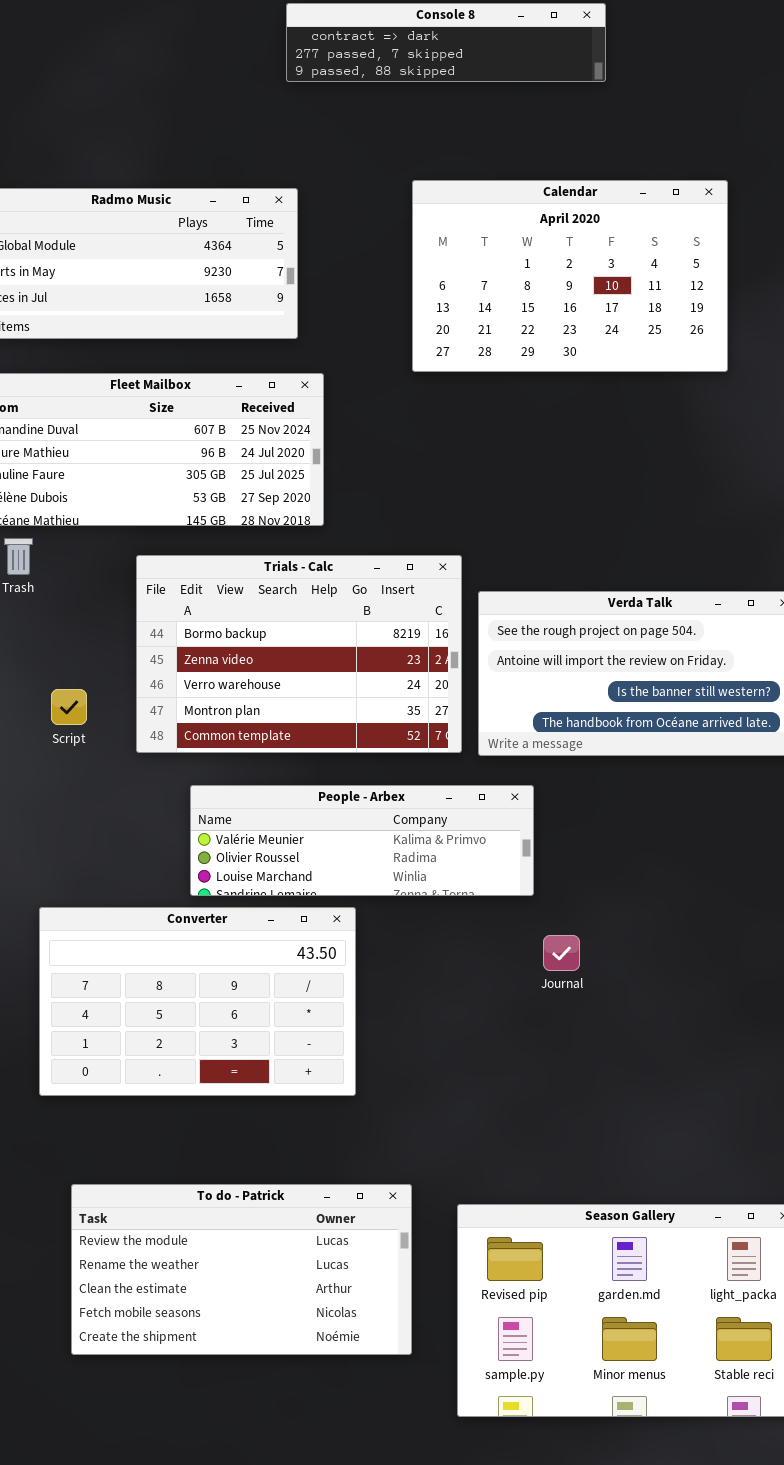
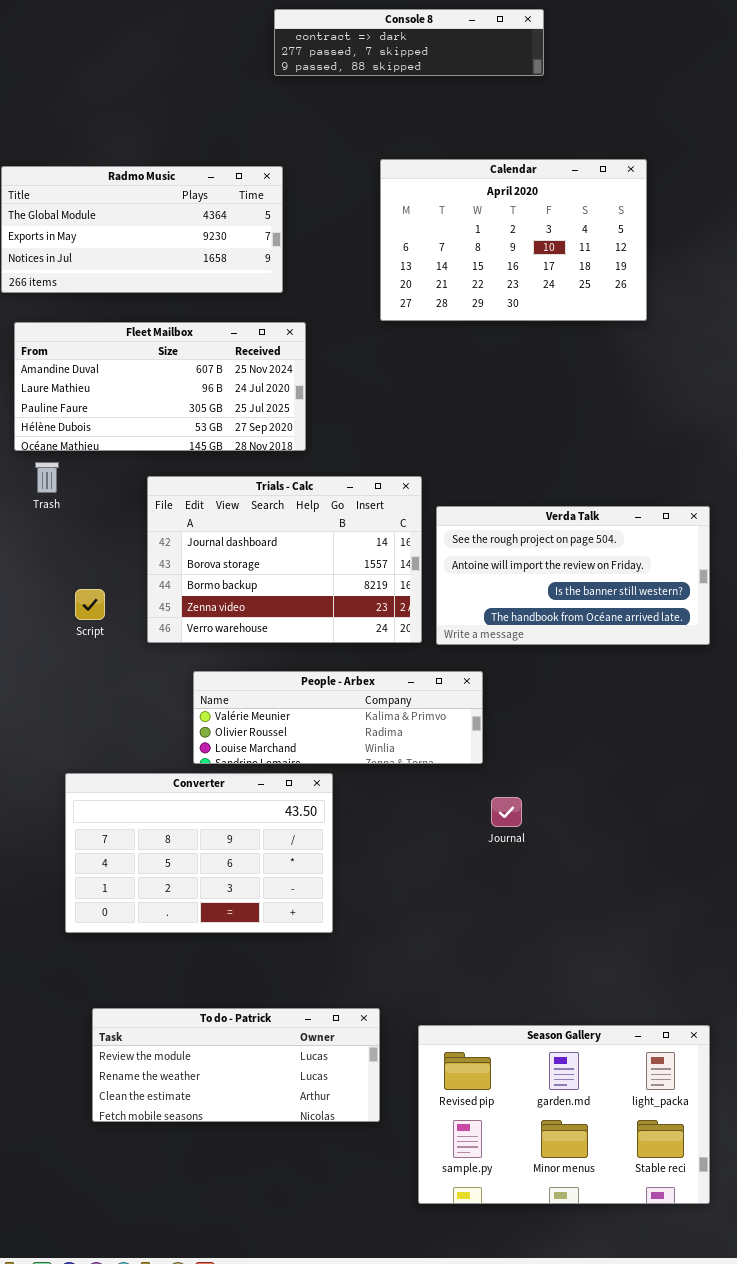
Trials - Calc: [136,555,462,753] -> [147,476,422,643], scrolled up 2 rows
To do - Patrick: [71,1184,412,1355] -> [92,1008,380,1122], resized

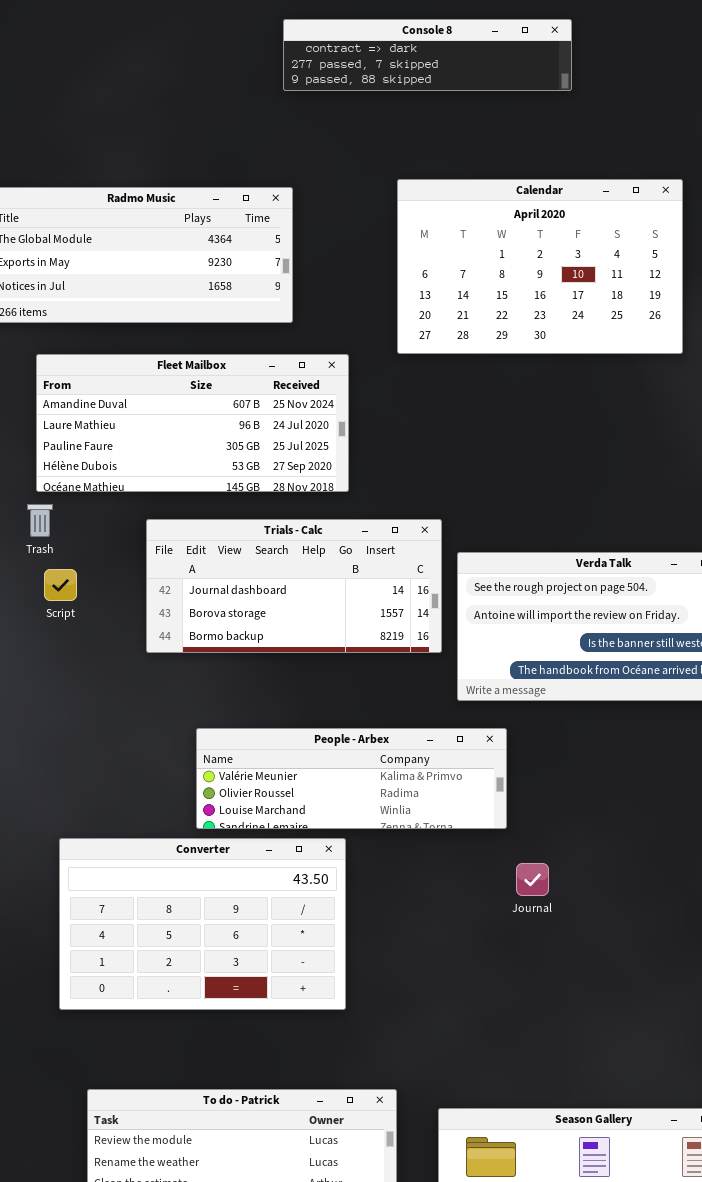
Fleet Mailbox: [14,322,306,451] -> [36,354,349,492], moved
Trials - Calc: [147,476,422,643] -> [146,519,442,653], resized
Script: [75,589,105,620] -> [44,569,77,601], moved

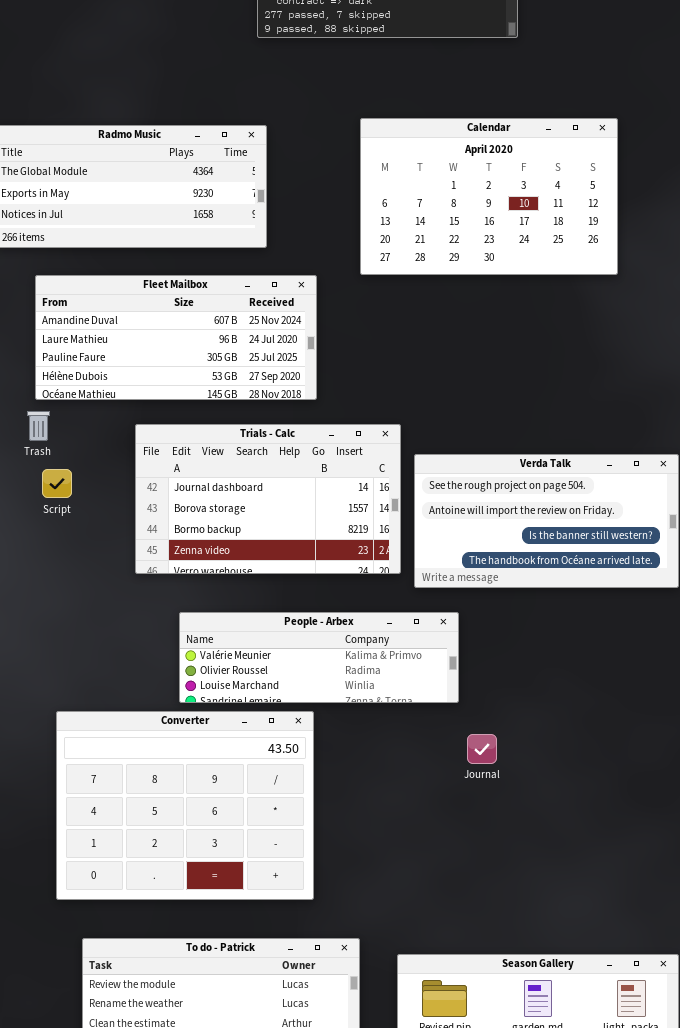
Trials - Calc: [146,519,442,653] -> [135,424,401,574], resized
Converter: [59,838,346,1010] -> [56,711,314,900], resized

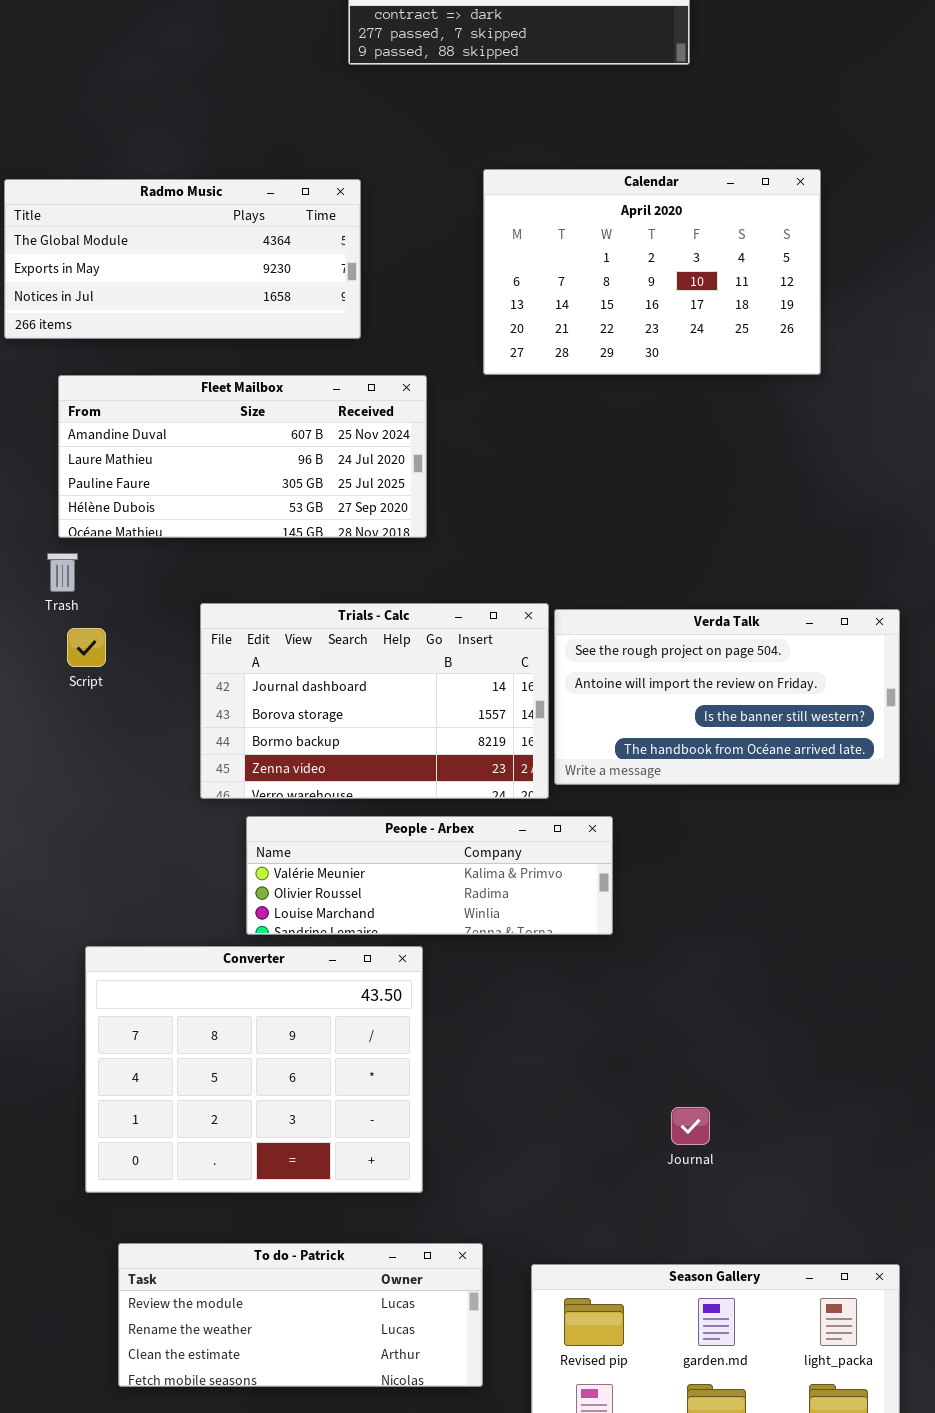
Trials - Calc: [135,424,401,574] -> [200,603,549,799], moved
Journal: [467,734,497,764] -> [671,1107,710,1145], moved

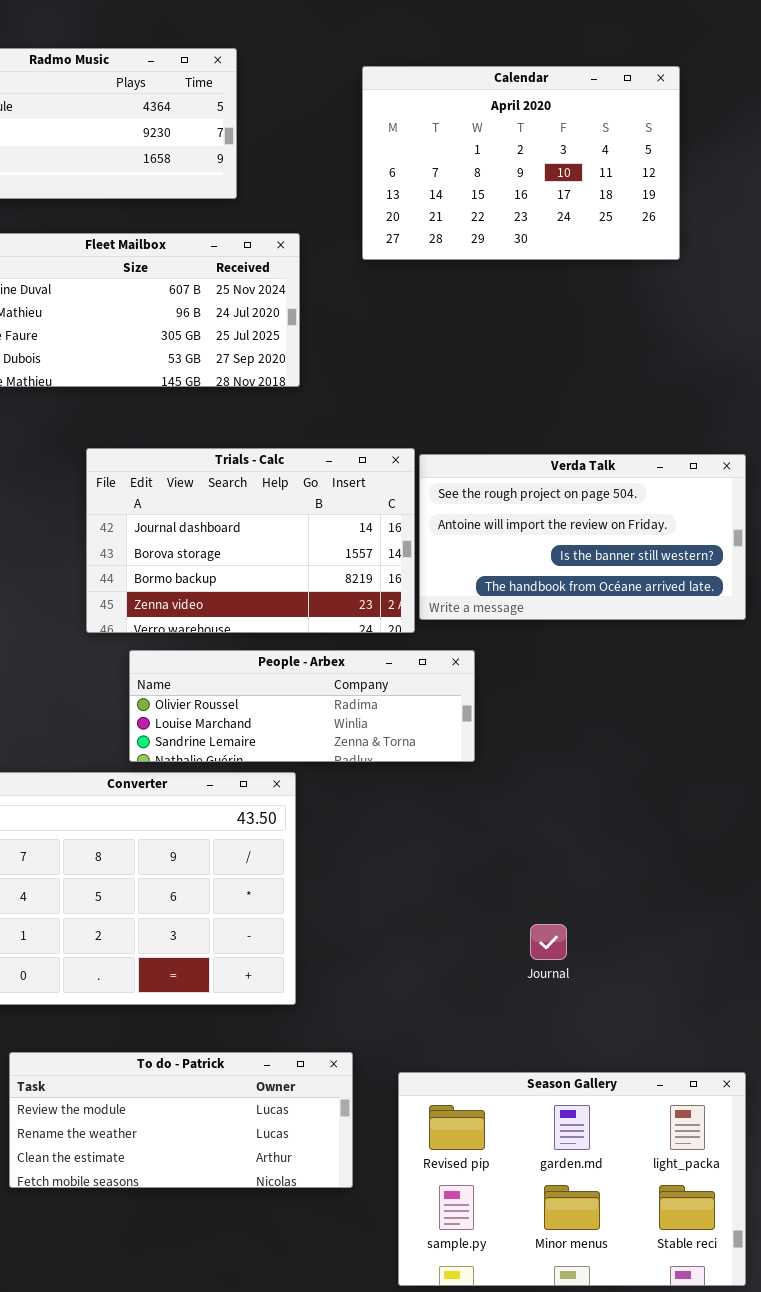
Calendar: [483,169,821,375] -> [362,66,680,260], moved
People - Arbex: [246,816,613,935] -> [129,650,475,762], scrolled down 1 row

